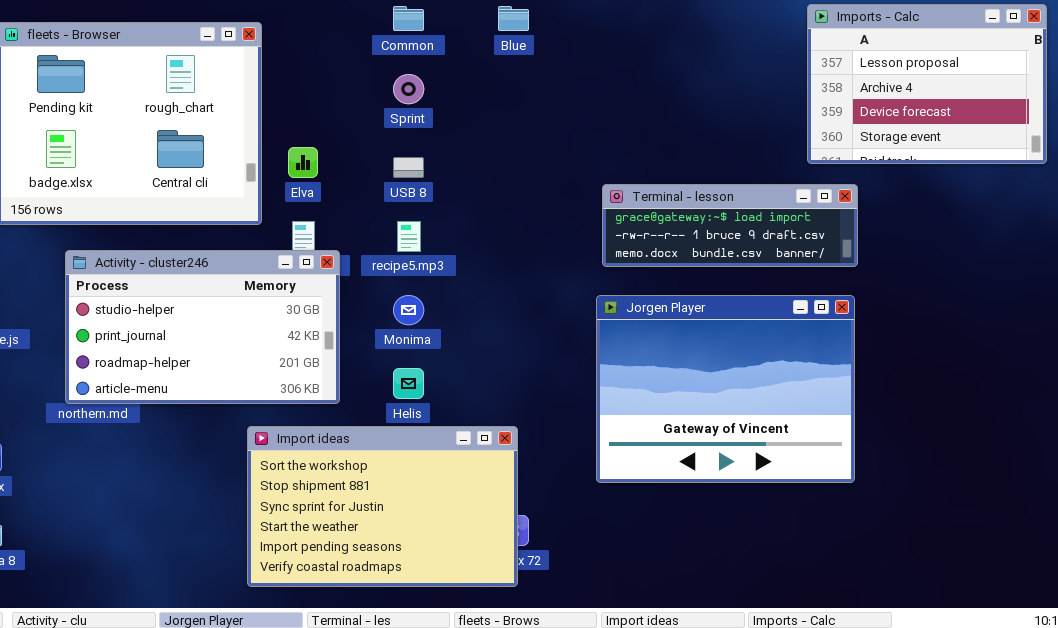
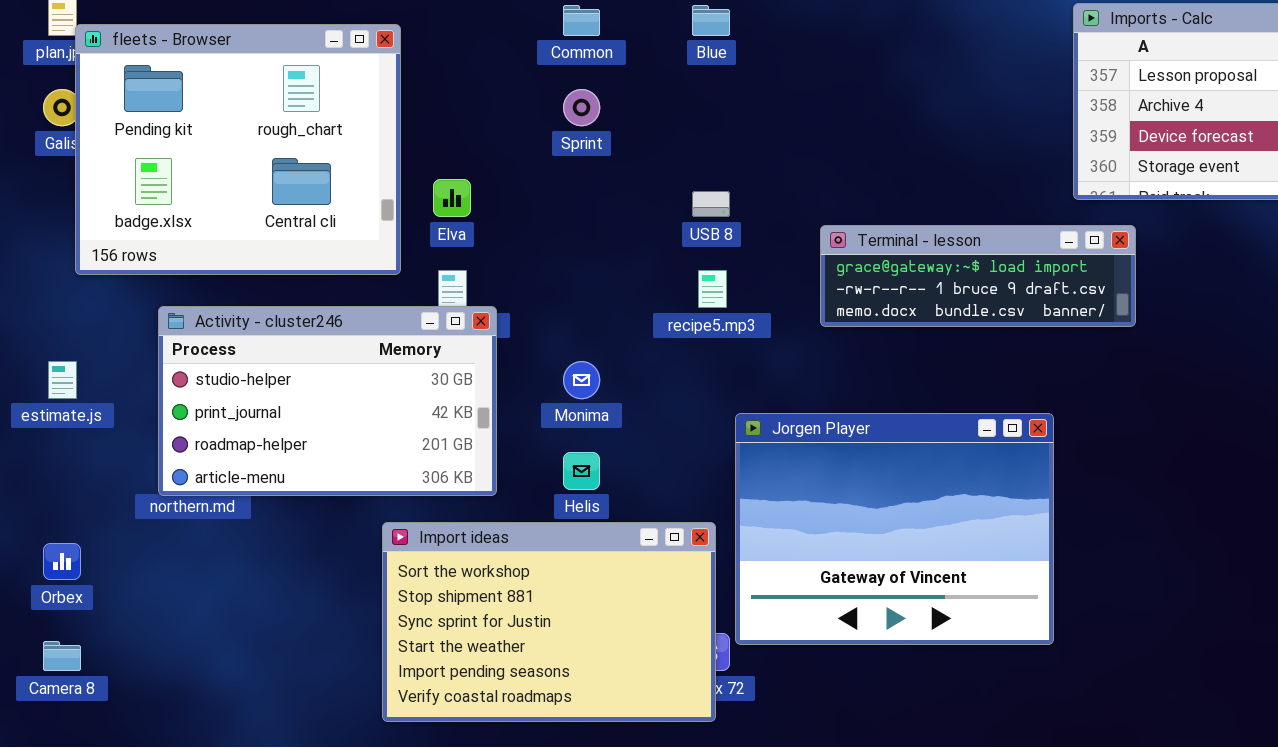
USB 8: [393,157,424,178] -> [692,191,730,217], moved
recipe5.mp3: [397,221,421,252] -> [698,270,727,308], moved
Jorgen Player: [596,295,855,483] -> [735,413,1054,645], moved

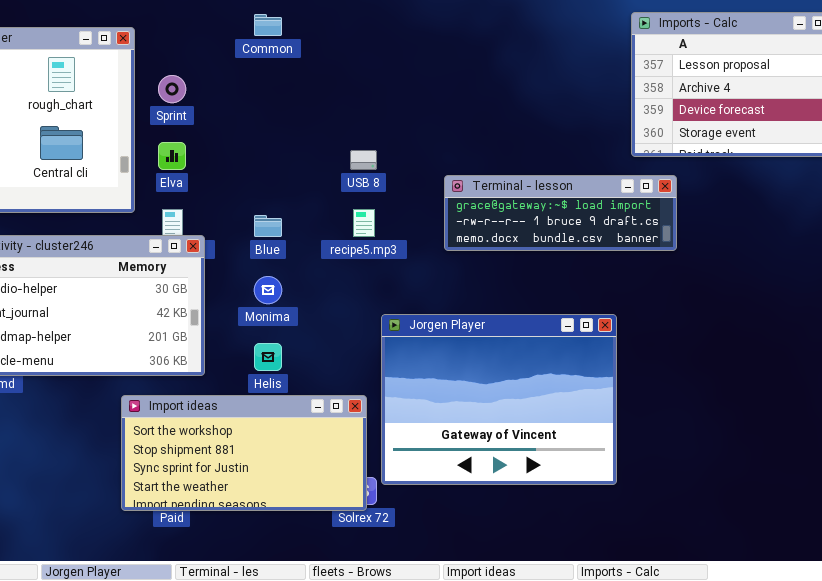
Blue: [692,5,730,36] -> [254,215,282,237], moved
Sprint: [563,89,600,126] -> [158,75,186,103], moved
Import ideas: [382,522,716,722] -> [121,395,367,511], resized

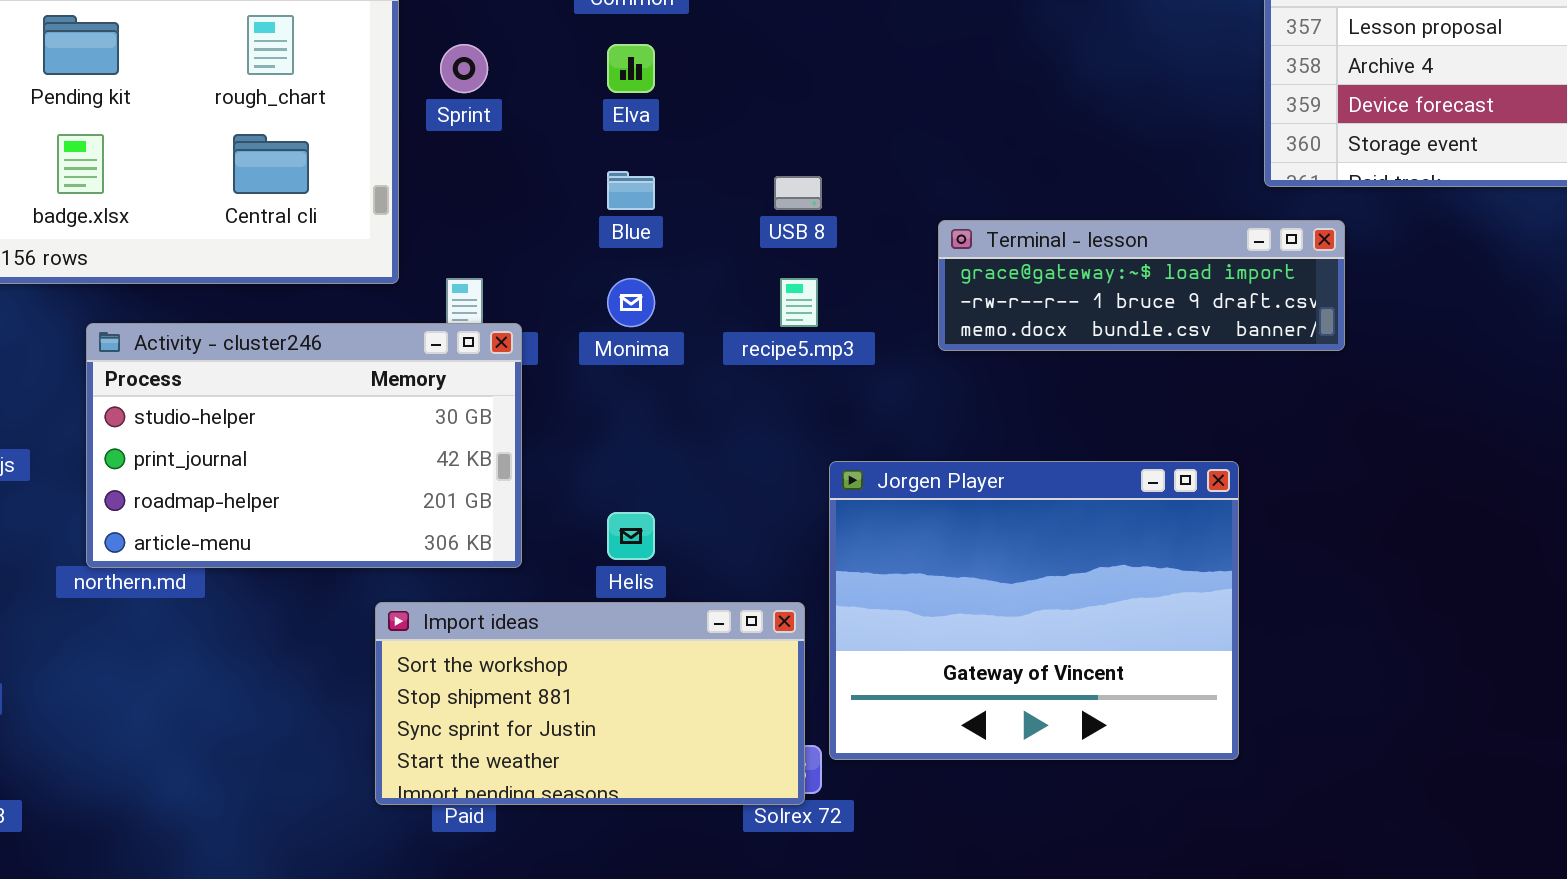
Elva: [158,142,186,170] -> [607,44,655,93], moved
Blue: [254,215,282,237] -> [607,171,655,210], moved
Monima: [254,276,282,304] -> [607,278,655,327], moved

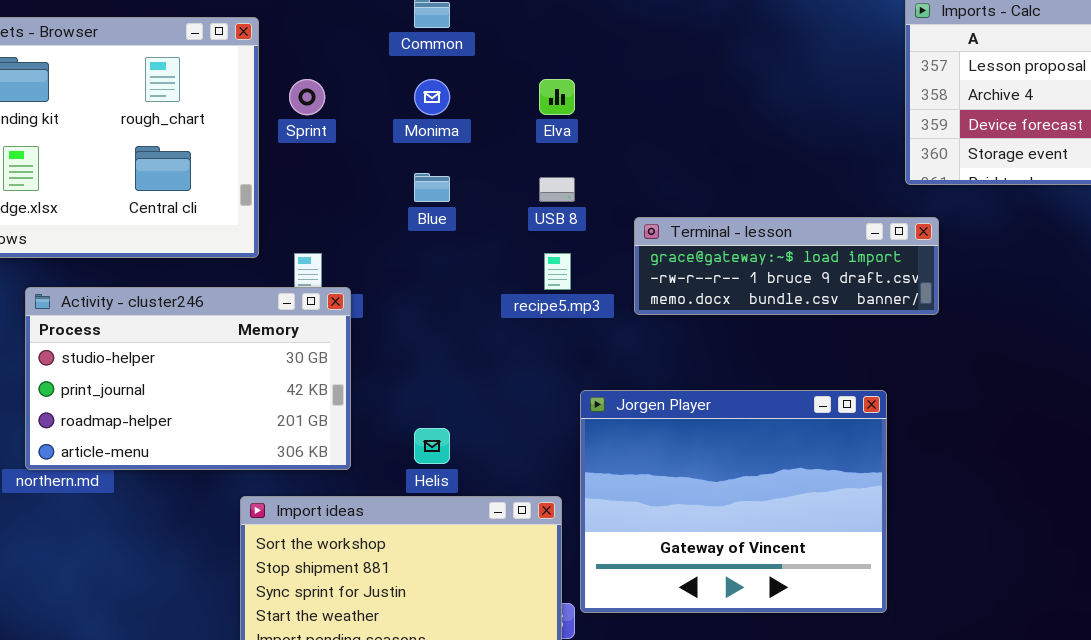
Elva: [607,44,655,93] -> [539,79,575,115], moved
Terminal - lesson: [938,220,1345,351] -> [634,217,939,315], moved
Monima: [607,278,655,327] -> [414,79,450,115], moved

